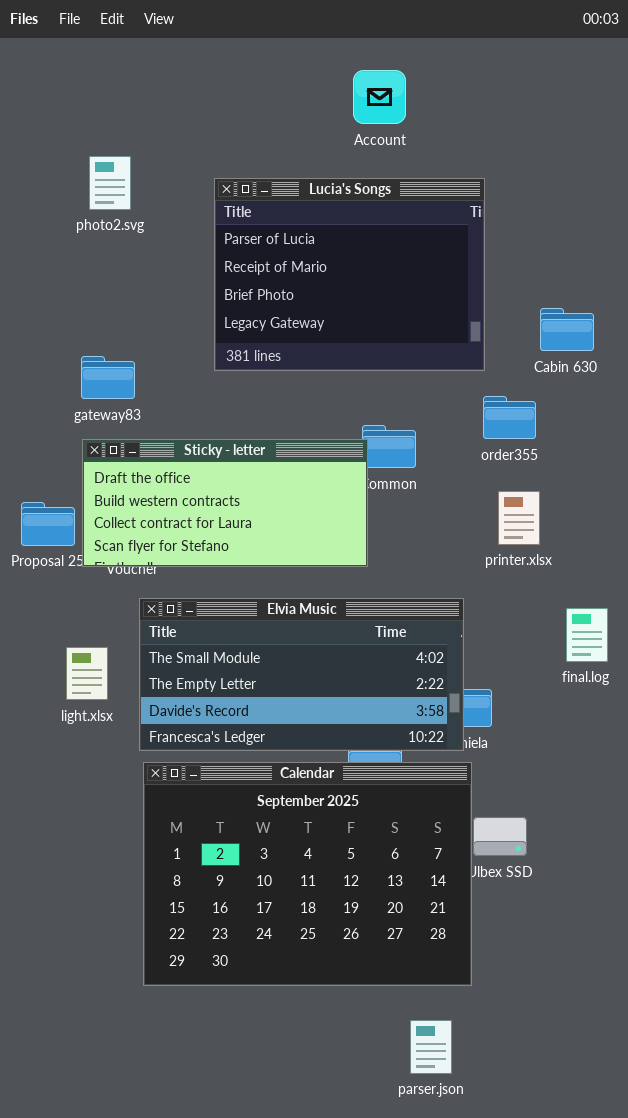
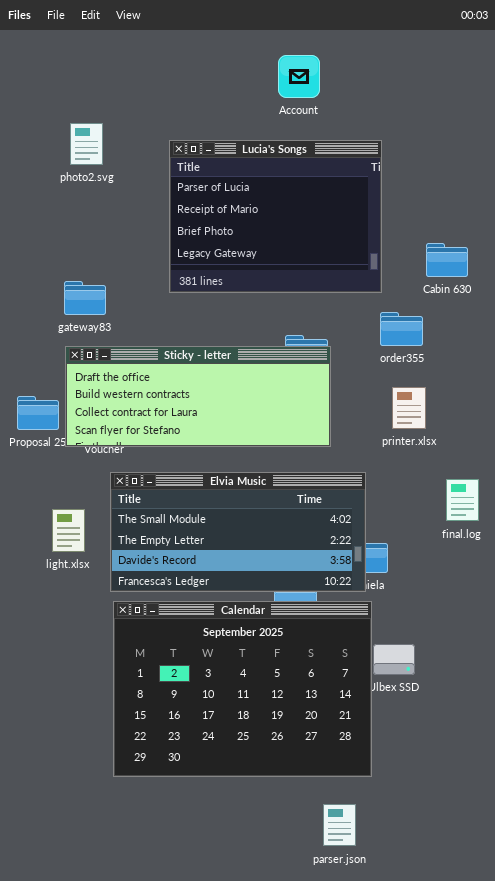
Sticky - letter: [82,439,368,567] -> [65,346,331,447], resized

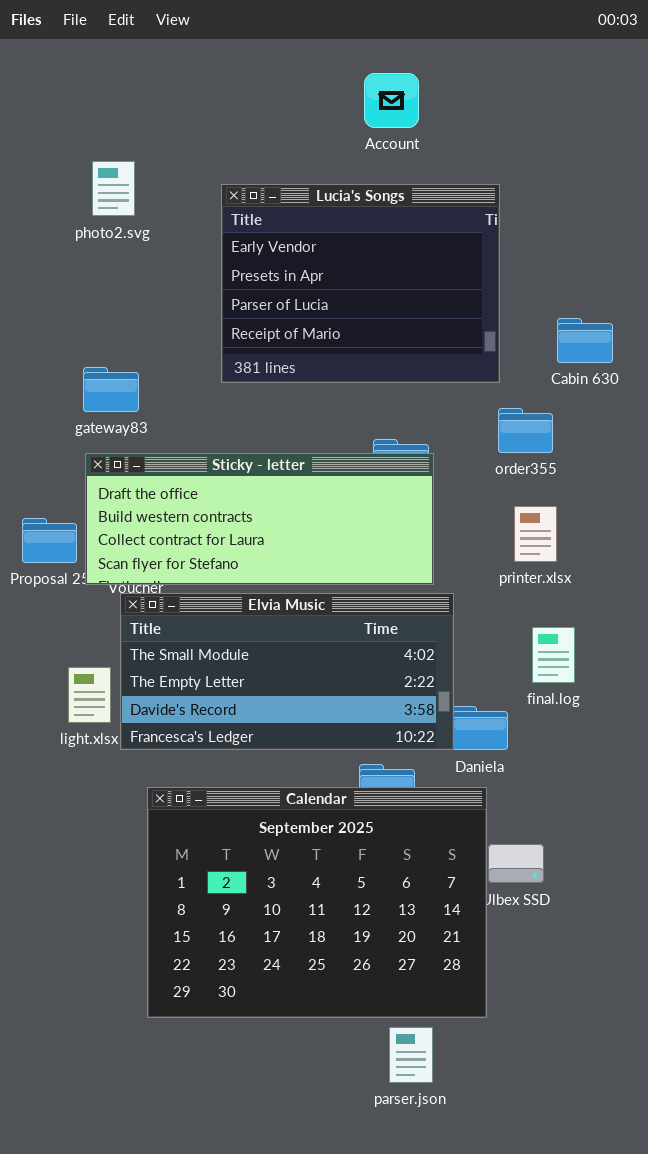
Lucia's Songs: [169,140,382,293] -> [221,184,500,383], scrolled up 2 rows
Elvia Music: [110,472,366,592] -> [120,593,454,750], moved
final.log: [446,479,479,521] -> [532,627,575,683], moved
parser.json: [323,804,356,846] -> [389,1027,433,1083], moved

